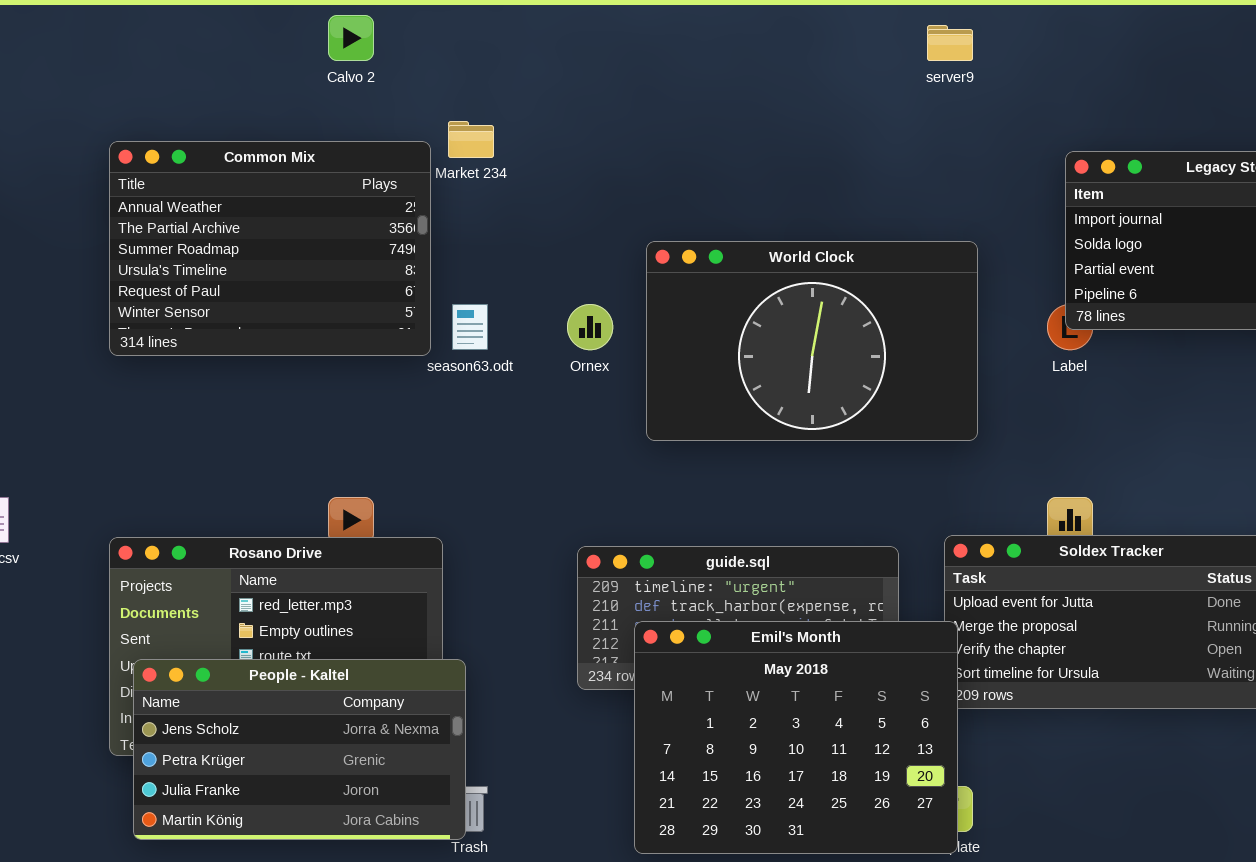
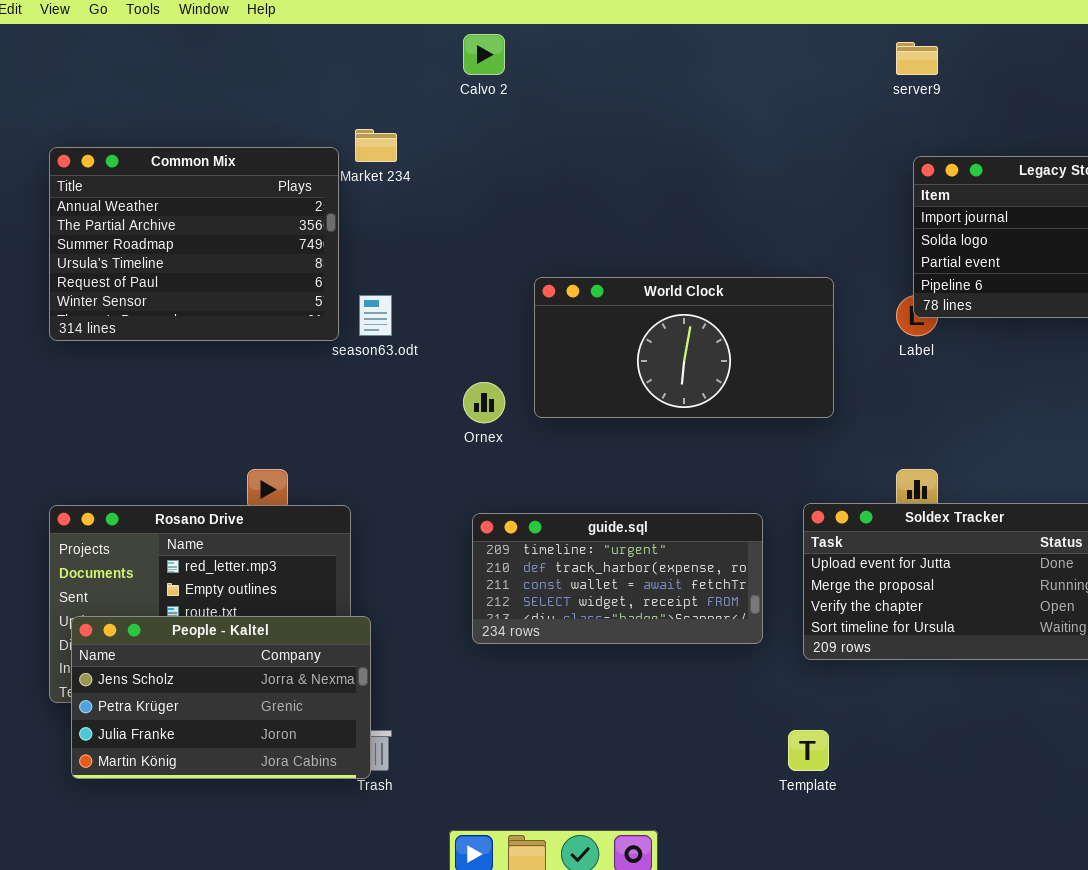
Calvo 2: [328,15,374,61] -> [463,34,505,75], moved
server9: [927,25,973,61] -> [896,42,938,75], moved
World Clock: [646,241,978,441] -> [534,277,834,418], resized
Ornex: [567,304,613,350] -> [463,382,505,423], moved
Emil's Month: [634,621,958,854] -> none, closed

